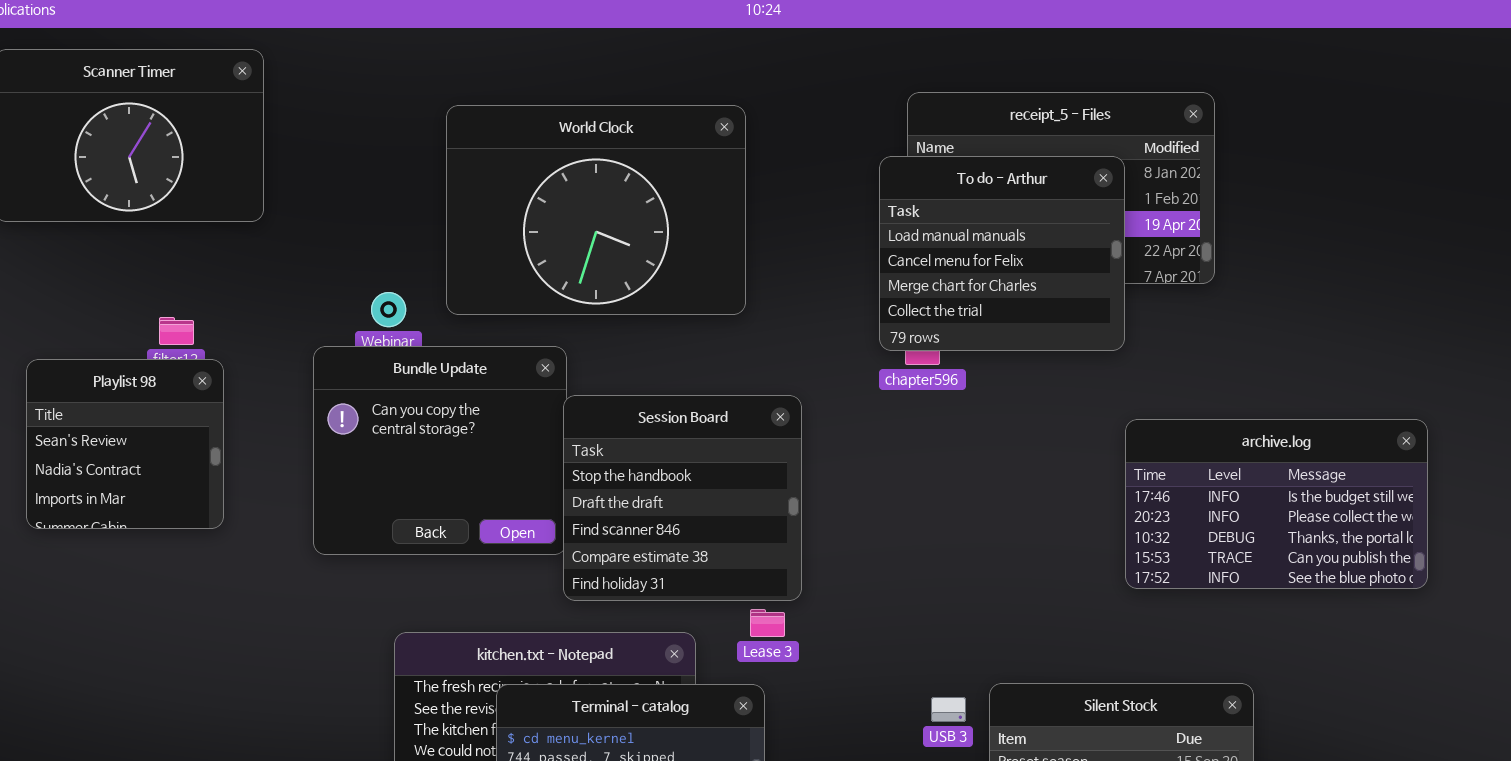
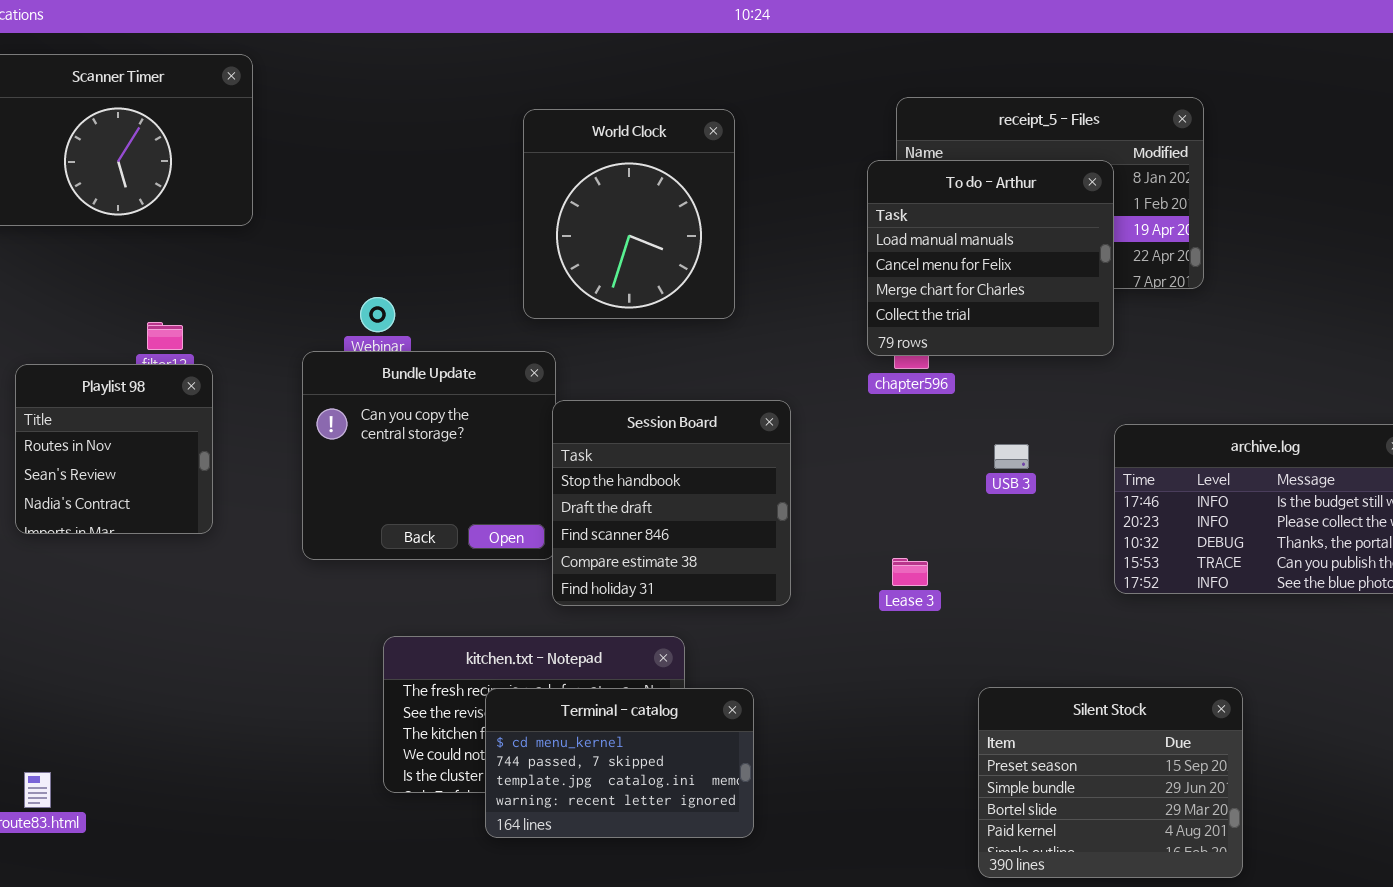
World Clock: [446,105,746,315] -> [523,109,735,319], resized
Playlist 98: [26,359,224,529] -> [15,364,213,534], scrolled up 1 row
Lease 3: [750,609,785,637] -> [892,558,928,586], moved
USB 3: [931,697,966,722] -> [994,444,1029,469], moved

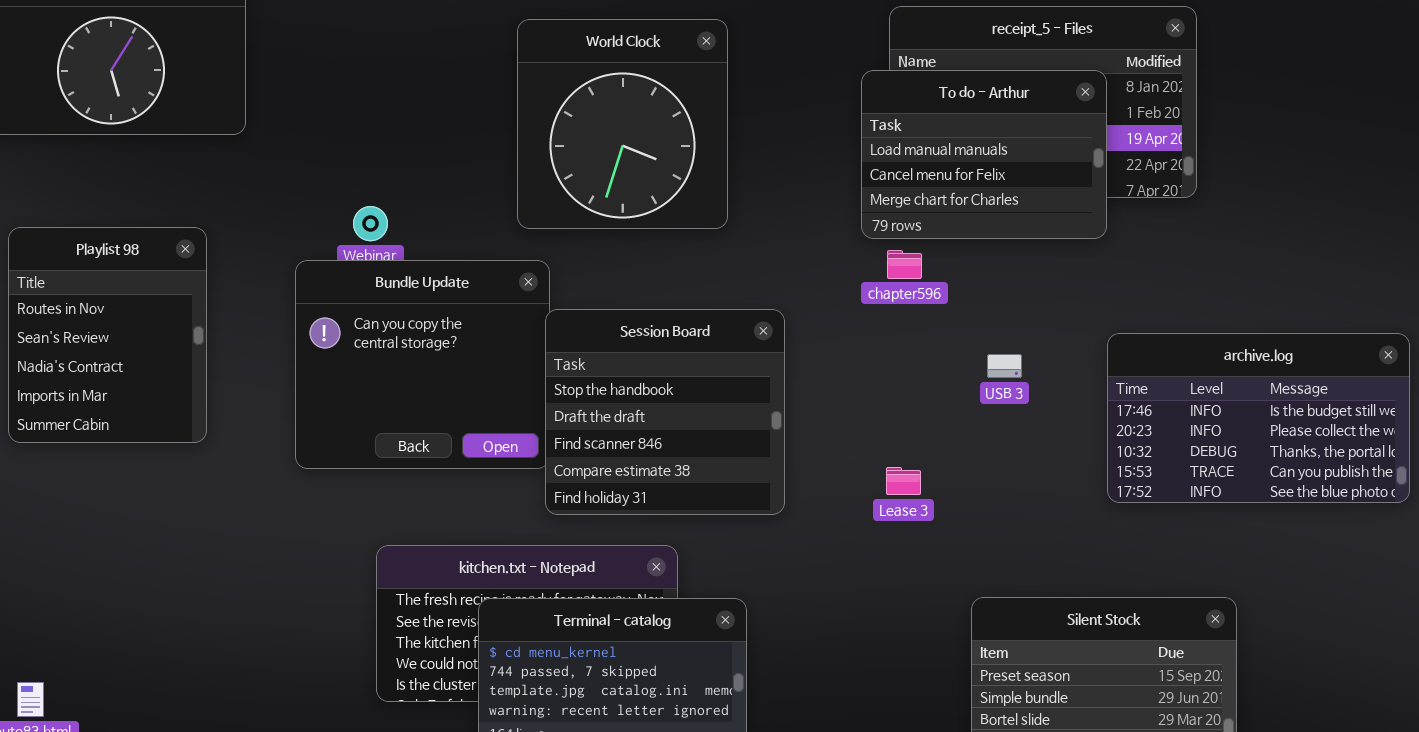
To do - Arthur: [867,160,1114,356] -> [861,70,1107,239], resized
Playlist 98: [15,364,213,534] -> [8,227,207,443], resized

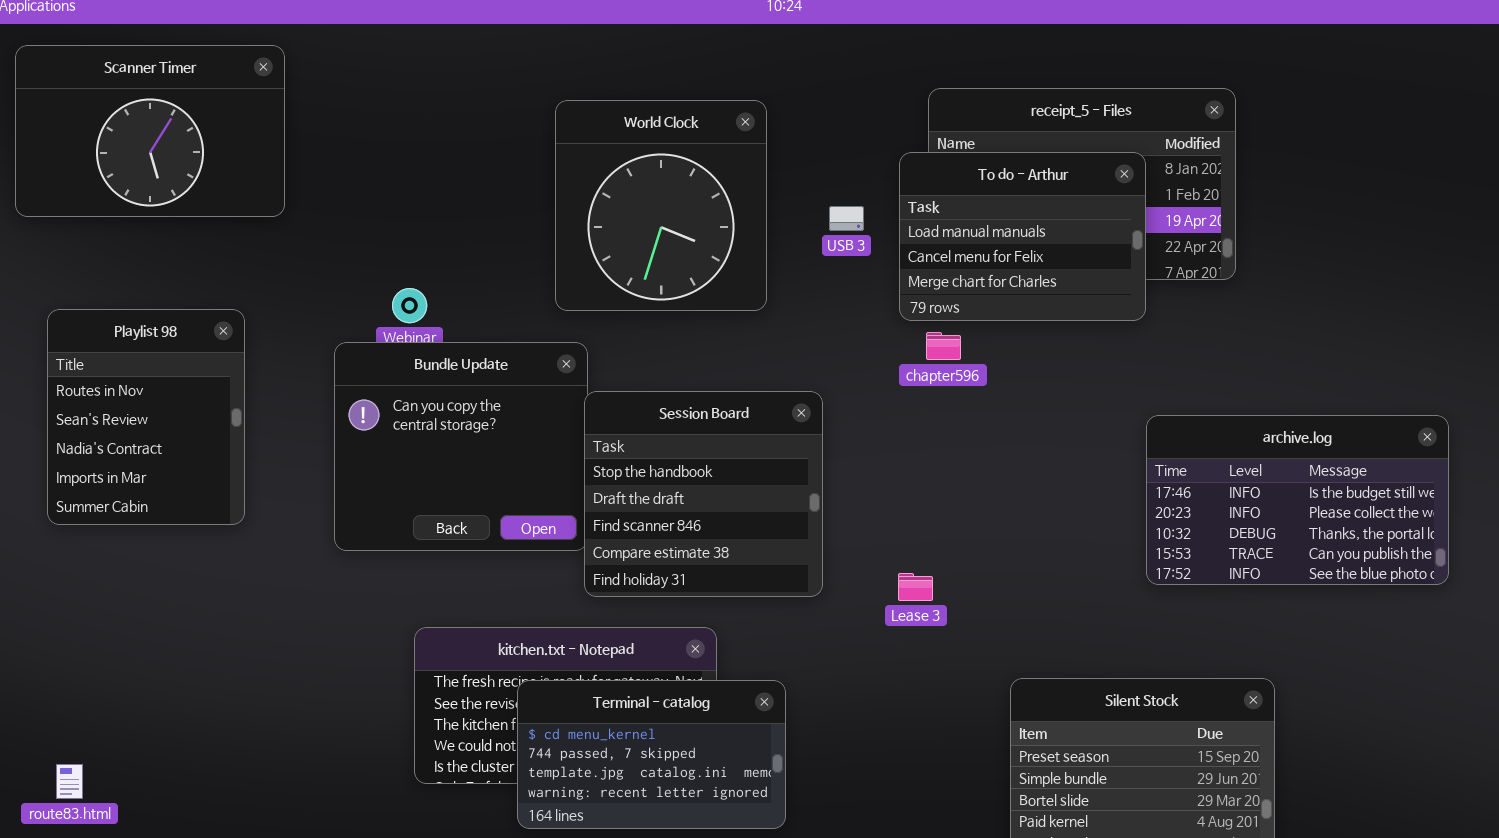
USB 3: [987,354,1022,378] -> [829,206,864,231], moved
Lease 3: [886,467,921,495] -> [898,573,933,601], moved

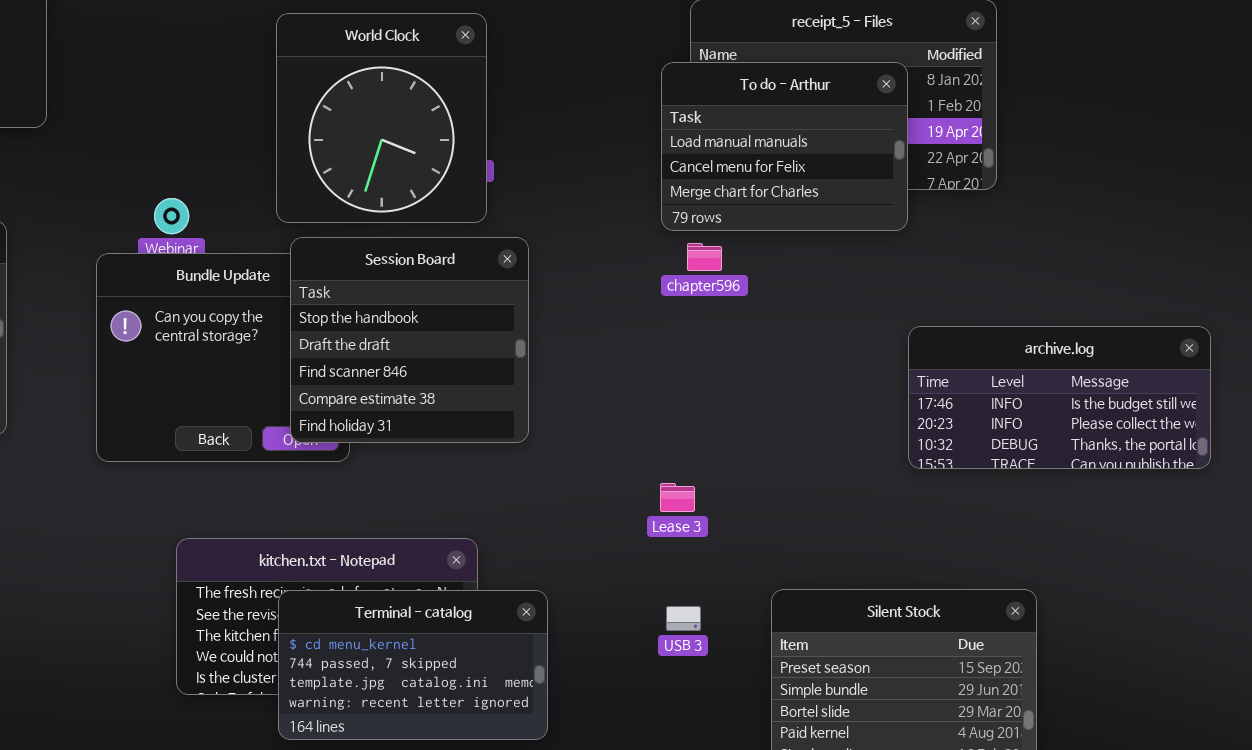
World Clock: [555,100,767,311] -> [276,13,487,223], moved
USB 3: [829,206,864,231] -> [666,606,701,631], moved
Session Board: [584,391,823,597] -> [290,237,529,443], moved
archive.log: [1146,415,1449,585] -> [908,326,1211,469], resized

